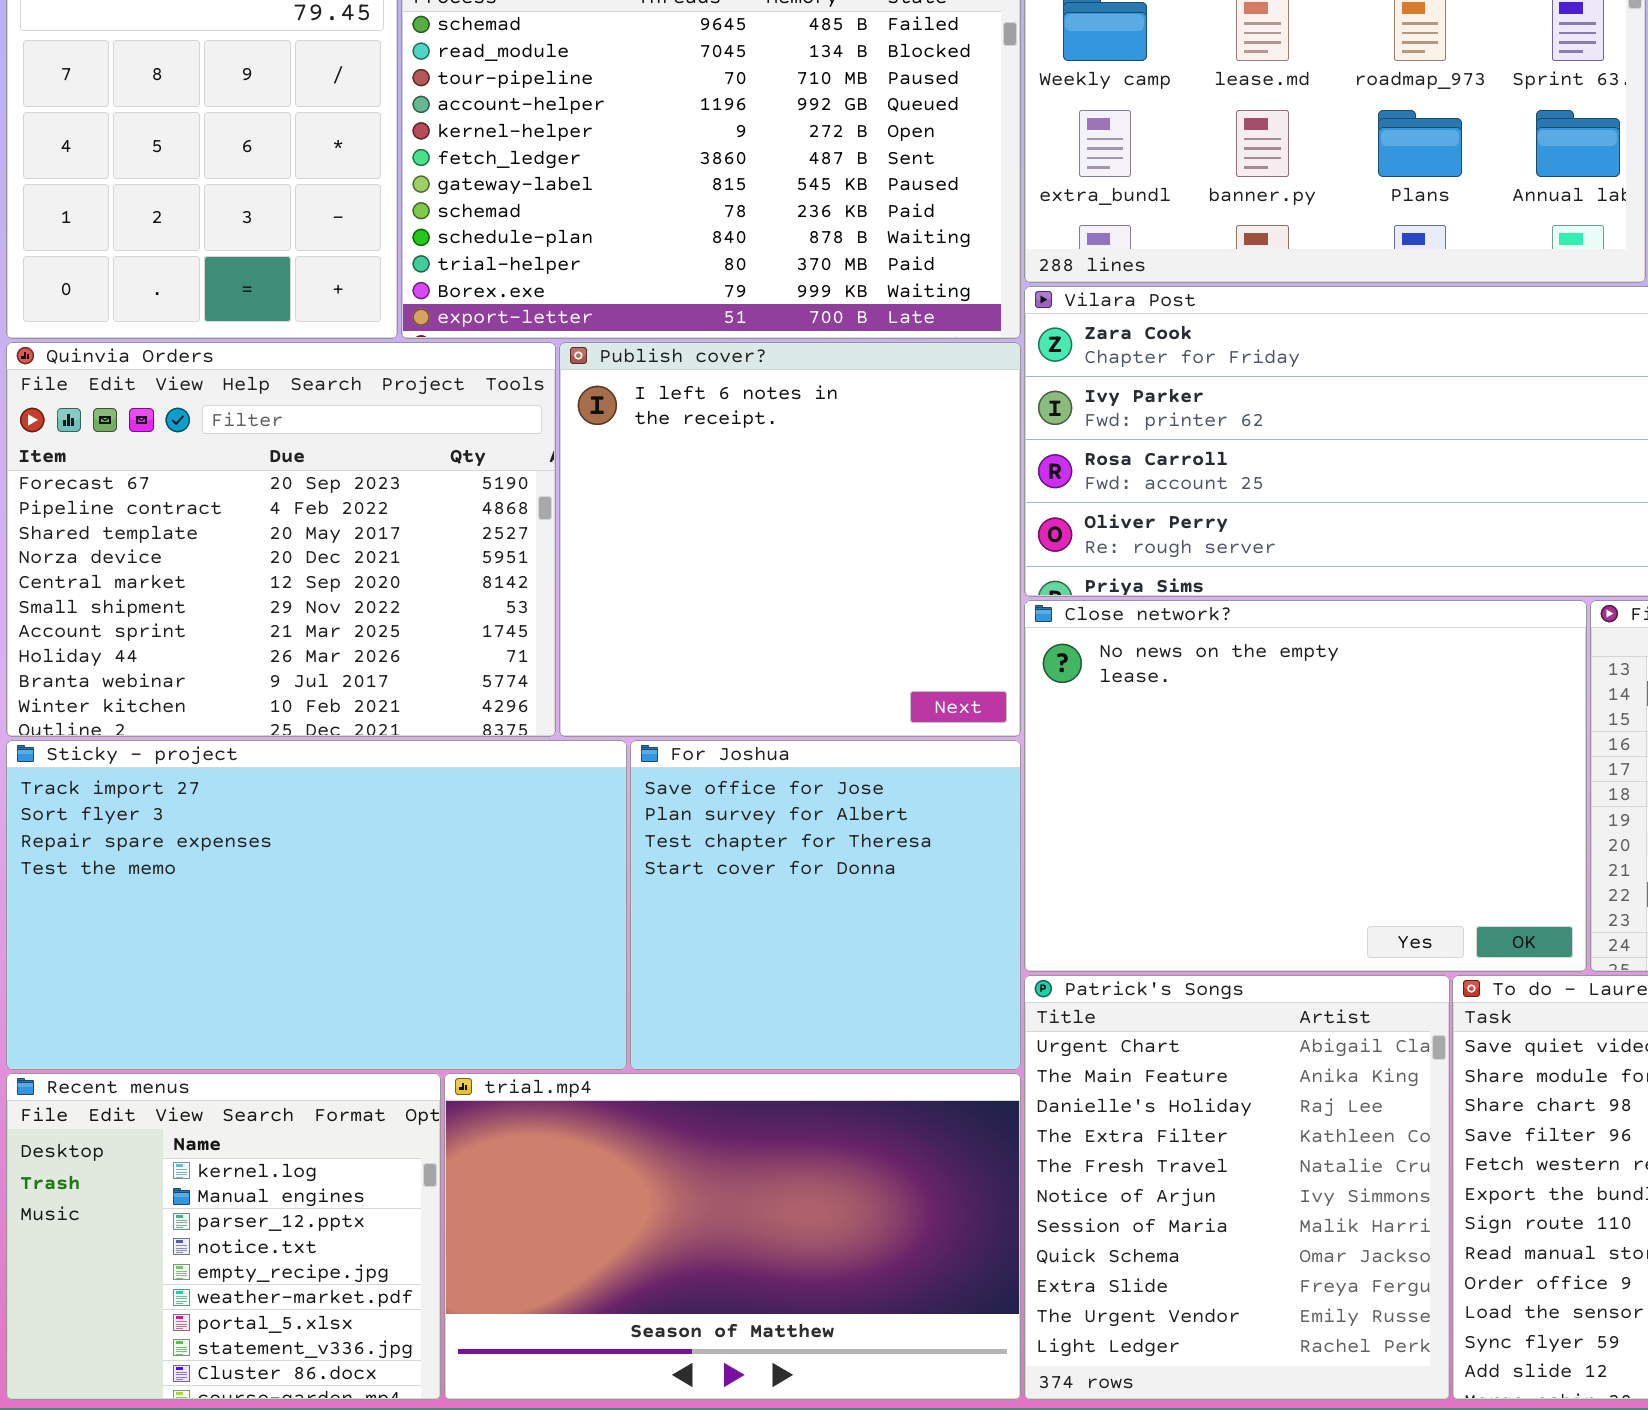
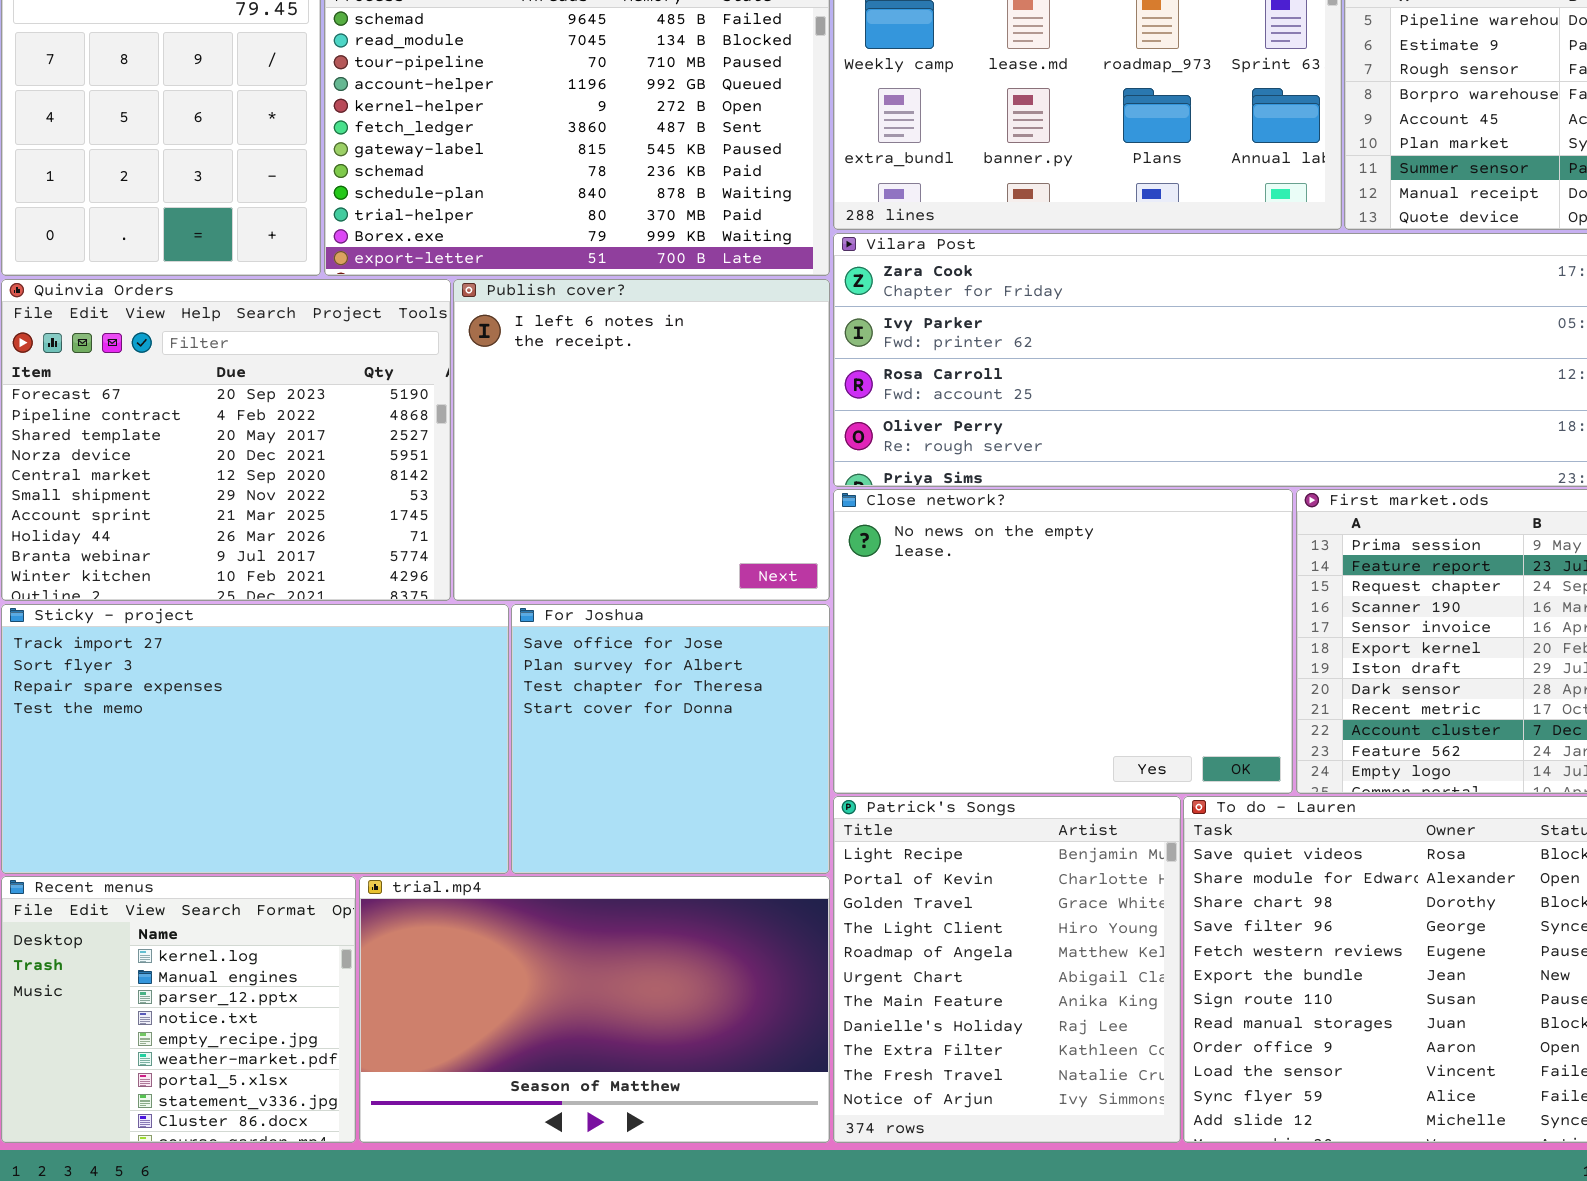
Patrick's Songs: [1024,975,1450,1400] -> [833,796,1181,1143], scrolled up 5 rows

